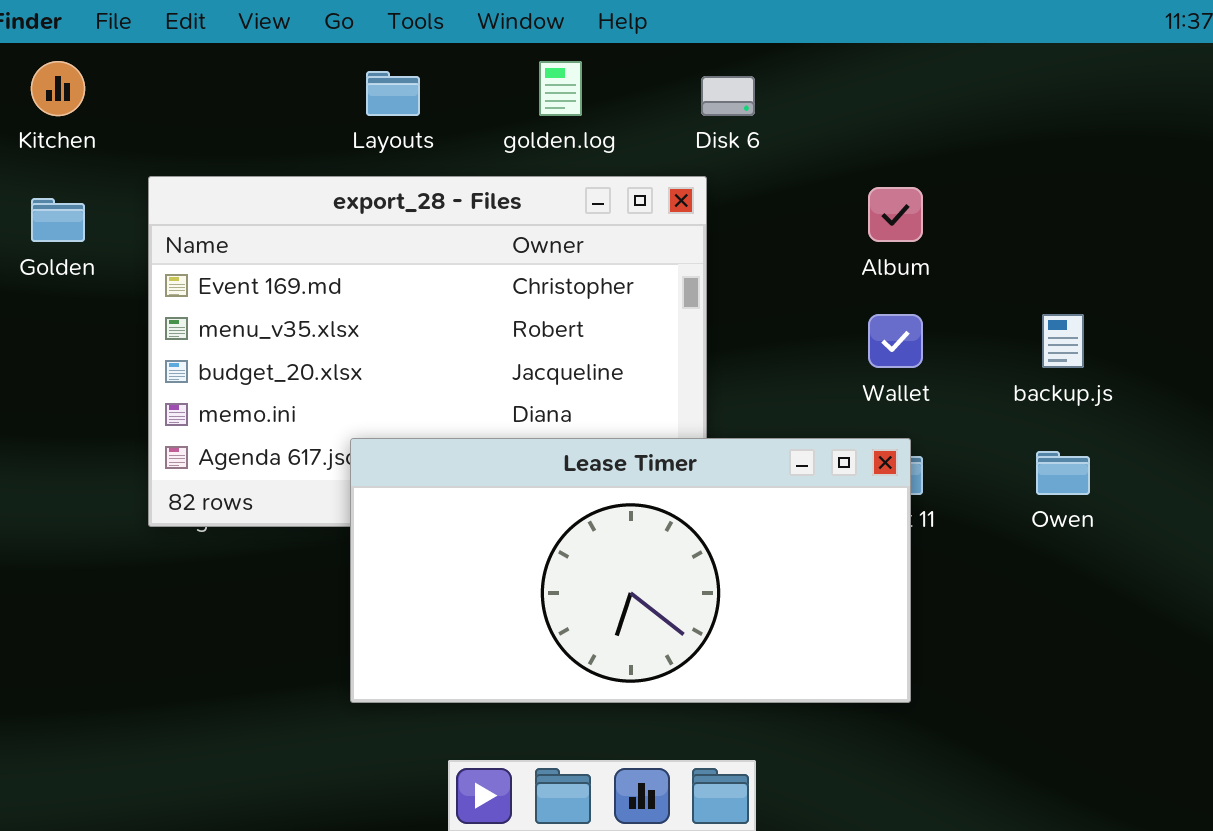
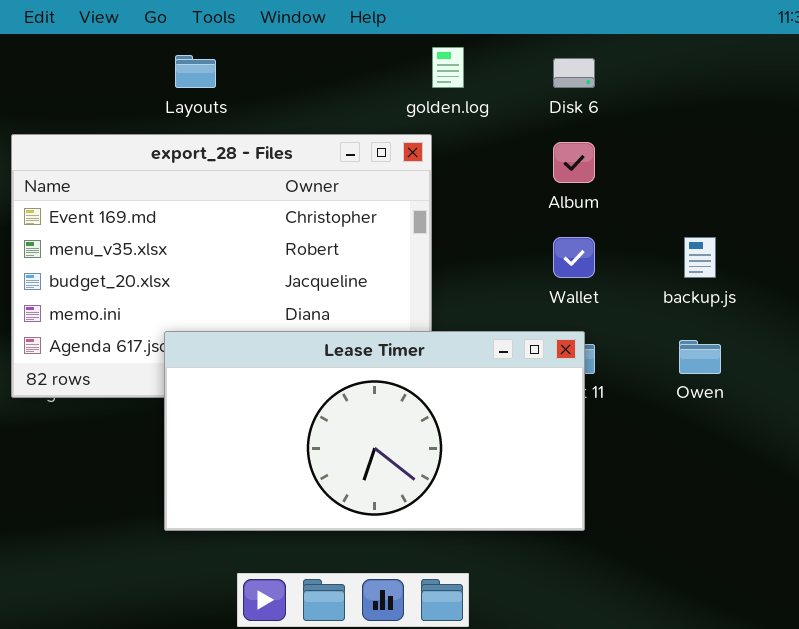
golden.log: [539,61,582,116] -> [432,47,464,88], moved
Disk 6: [701,76,755,116] -> [553,58,595,88], moved

